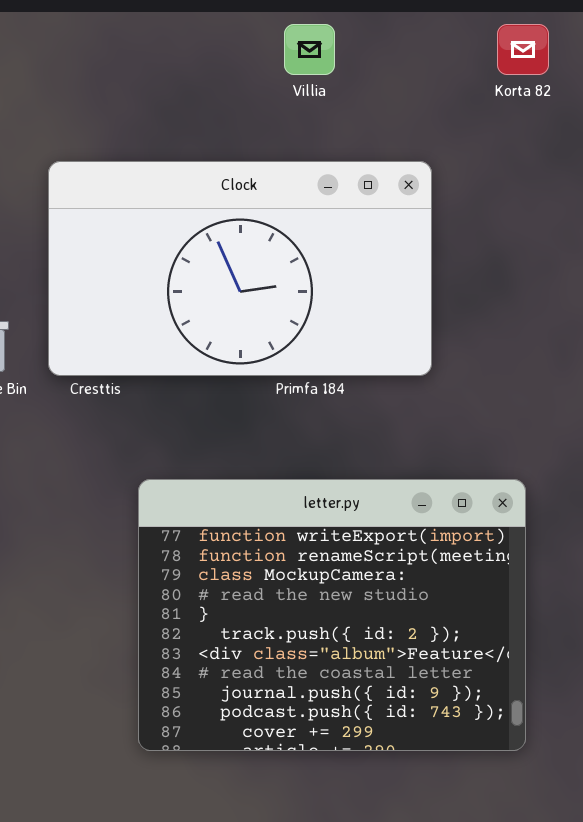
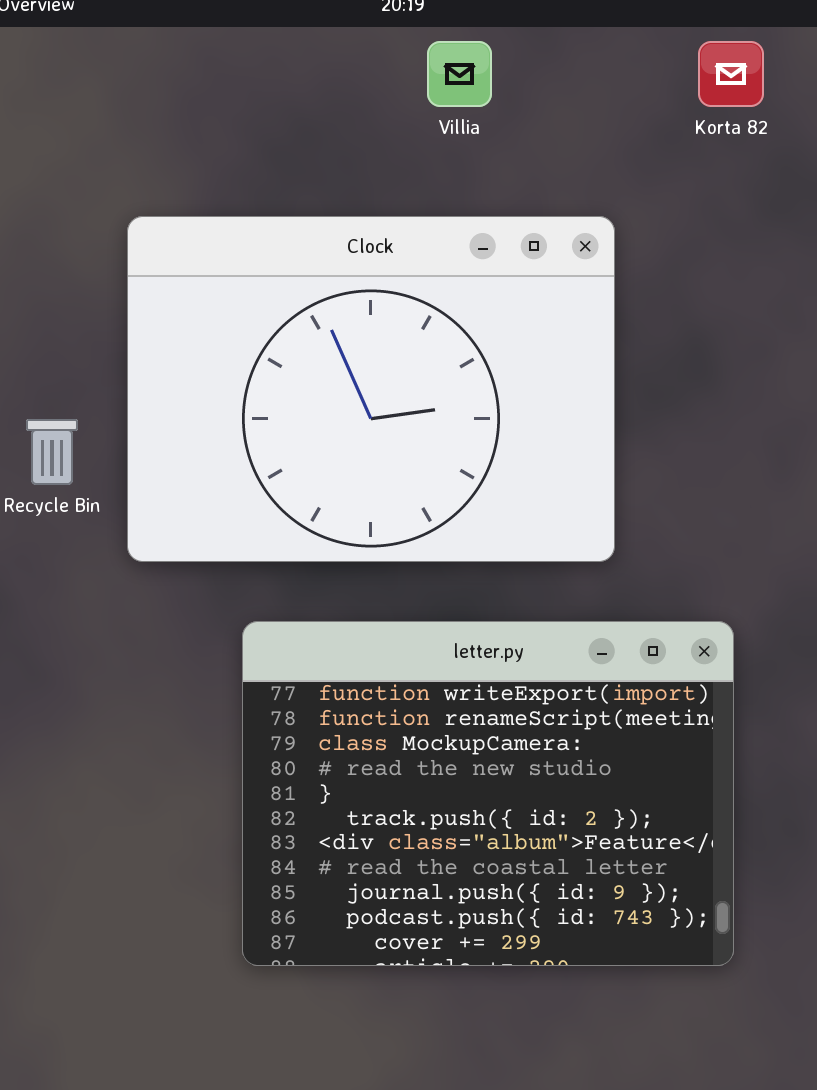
Clock: [48,161,432,376] -> [127,216,615,562], resized

